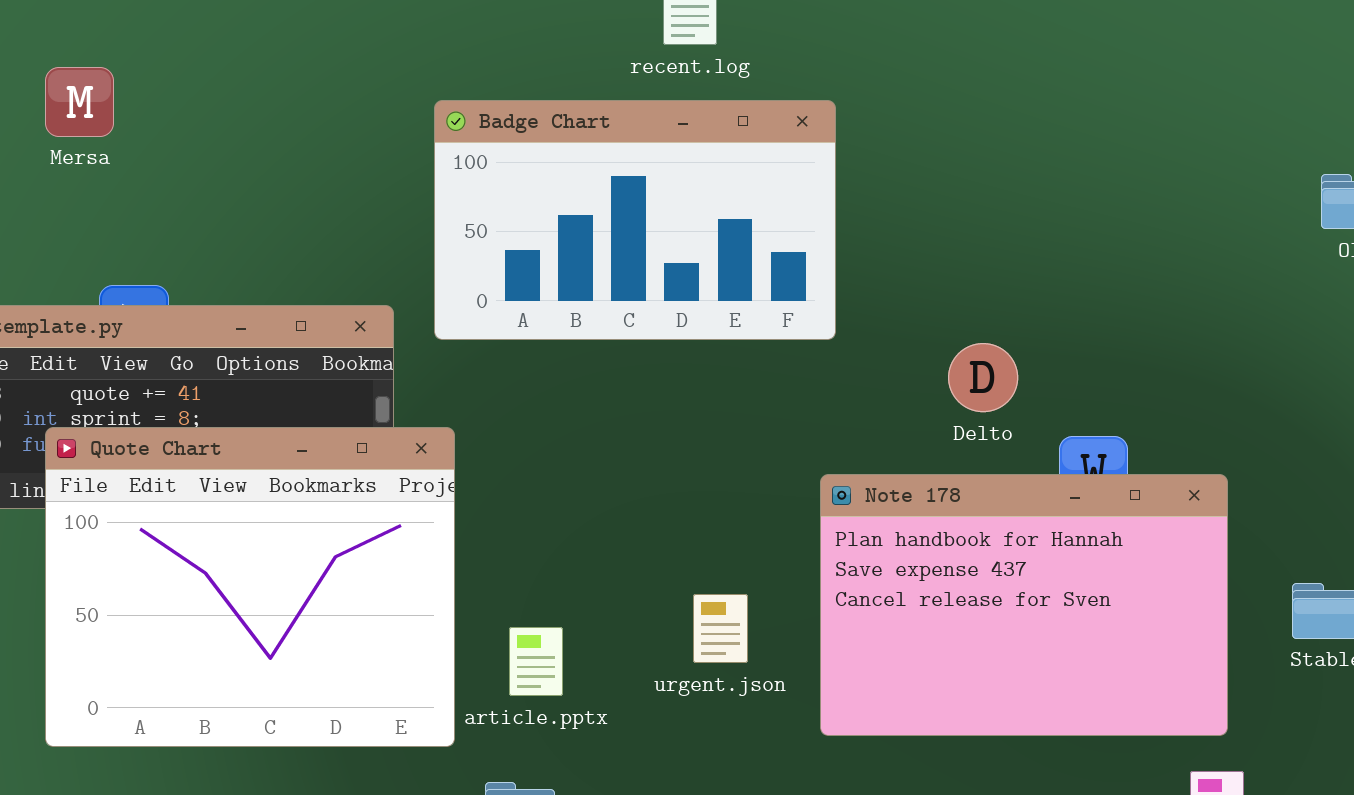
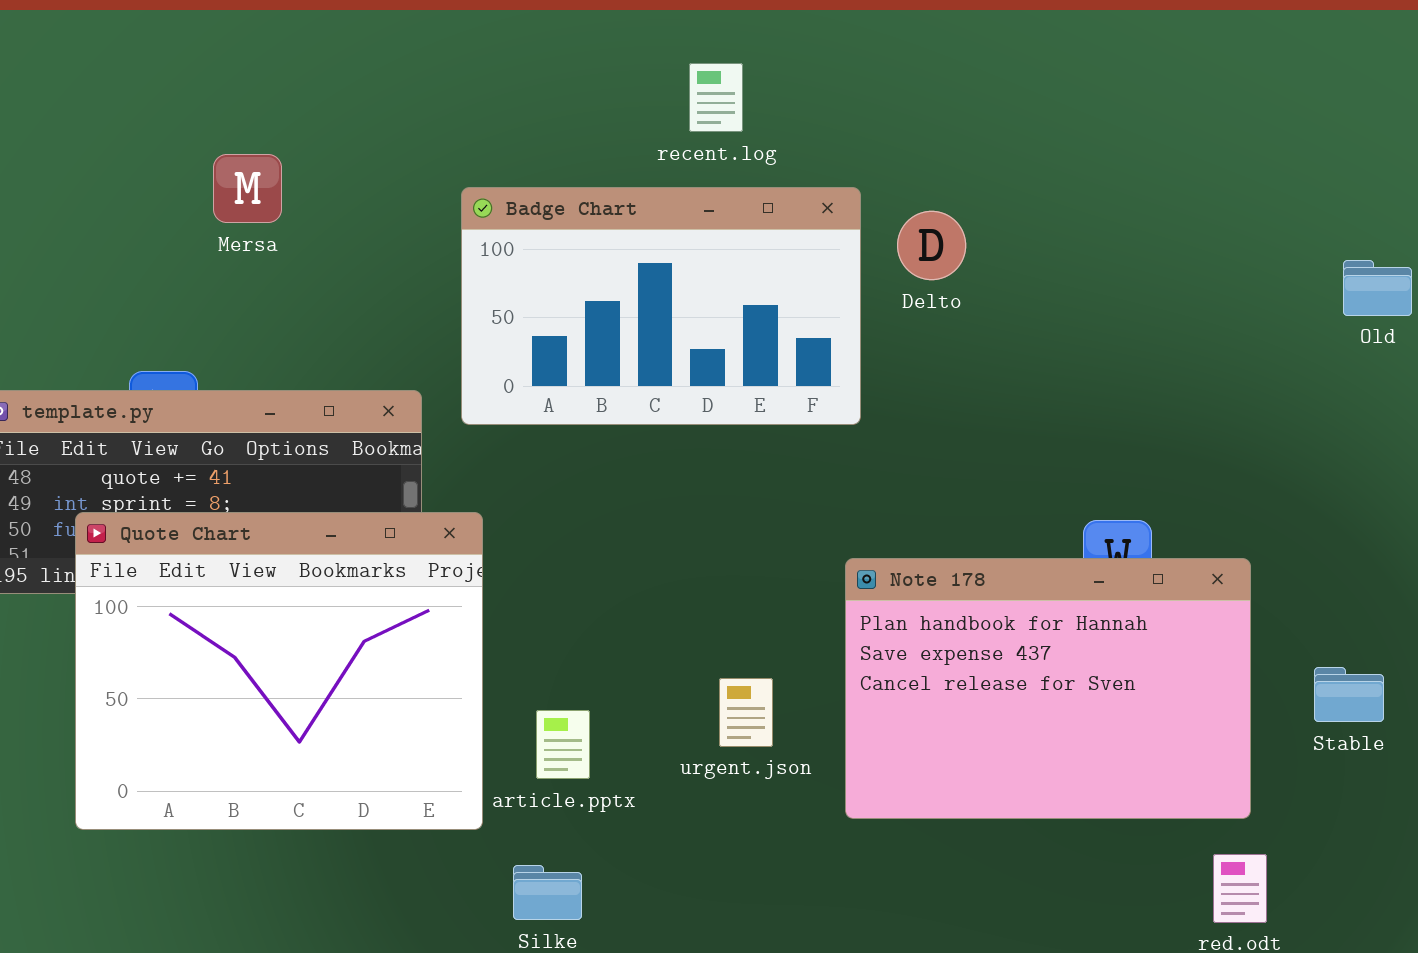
Mersa: [45,67,114,137] -> [213,154,282,223], moved
Delto: [948,343,1018,412] -> [897,211,966,280], moved

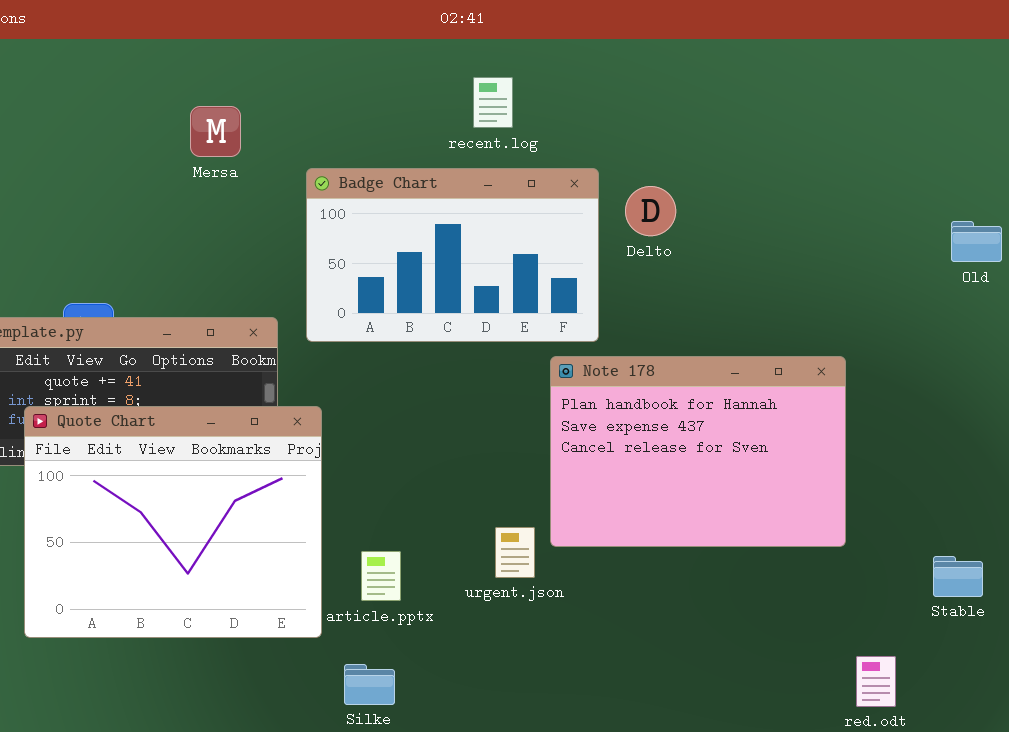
Mersa: [213,154,282,223] -> [190,106,241,157], moved
Note 178: [845,558,1251,819] -> [550,356,846,547], moved
Stable: [1314,667,1384,722] -> [933,556,983,597], moved

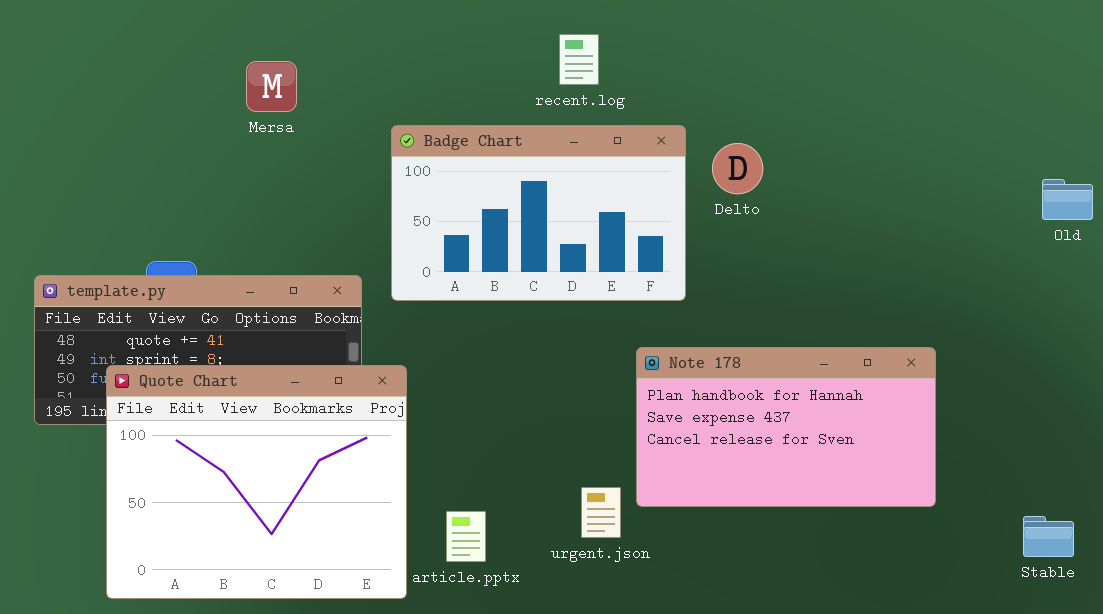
Mersa: [190,106,241,157] -> [246,61,297,112], moved
Note 178: [550,356,846,547] -> [636,347,936,507], resized

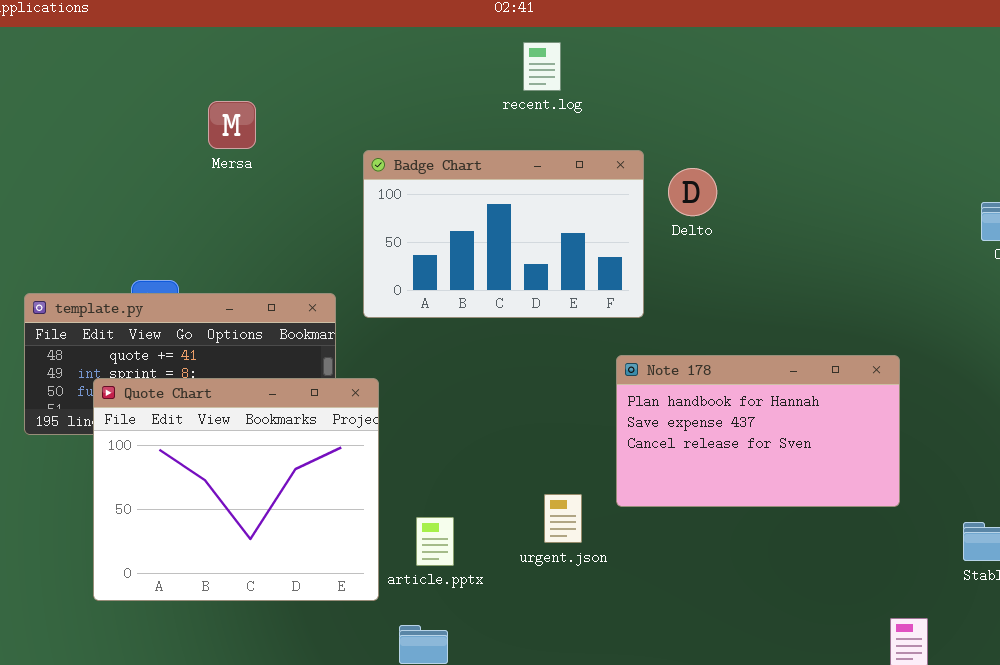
recent.log: [559,34,599,85] -> [523,42,561,91], moved
Mersa: [246,61,297,112] -> [208,101,256,149], moved
Note 178: [636,347,936,507] -> [616,355,900,507], moved

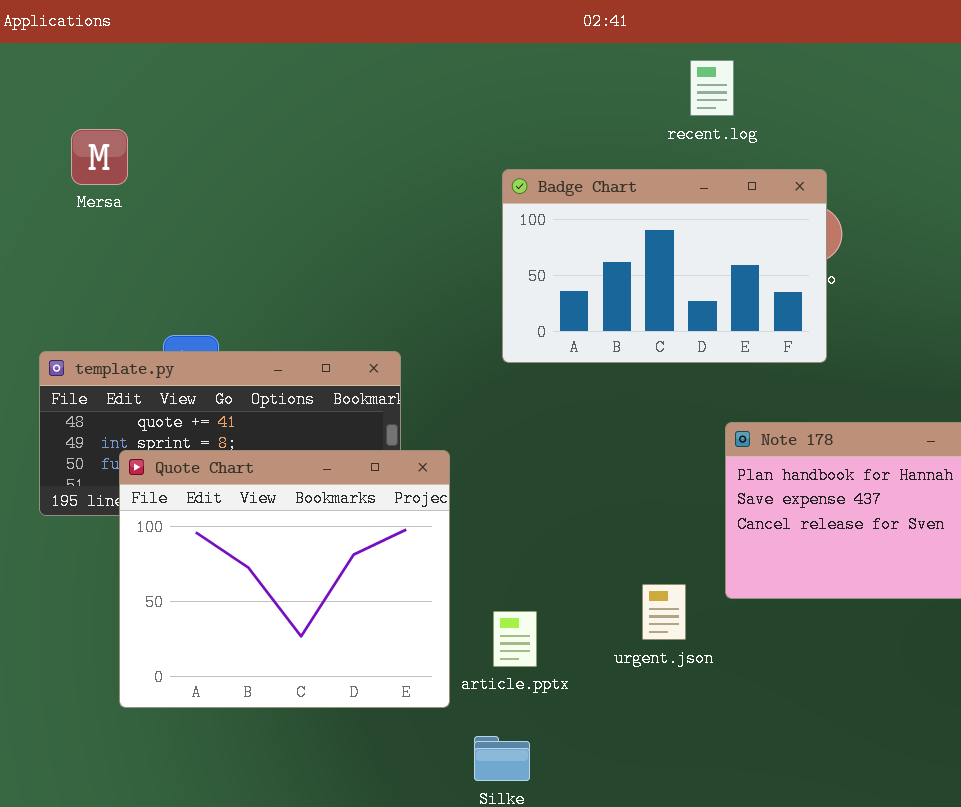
recent.log: [523,42,561,91] -> [690,60,734,116], moved
Mersa: [208,101,256,149] -> [71,129,128,185], moved
Badge Chart: [363,150,644,318] -> [502,169,827,363], moved

